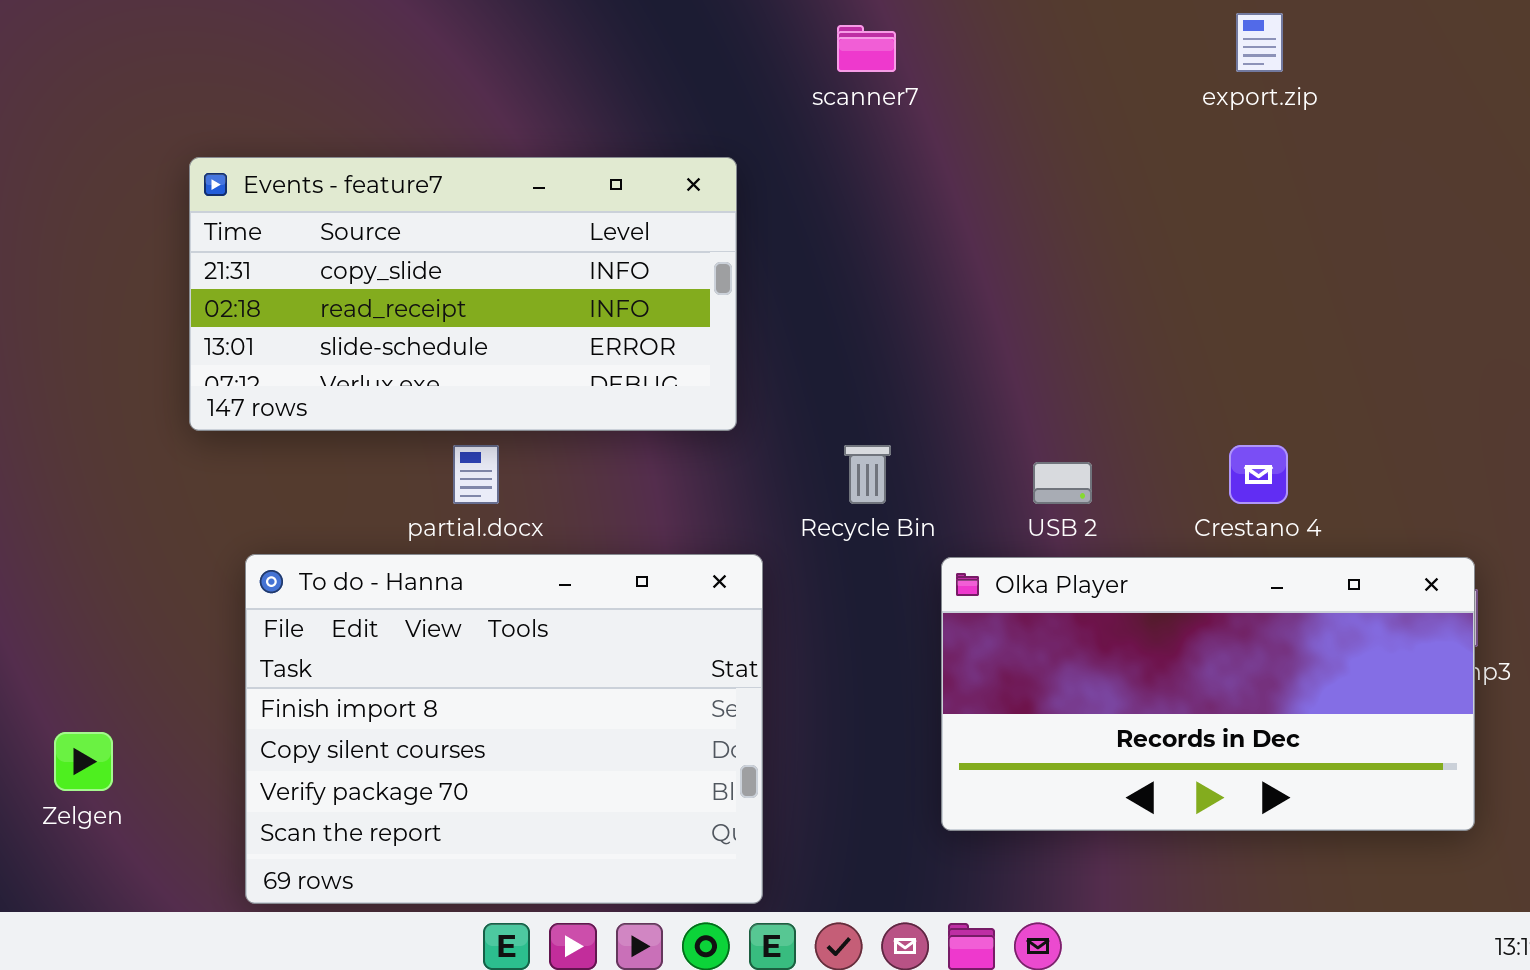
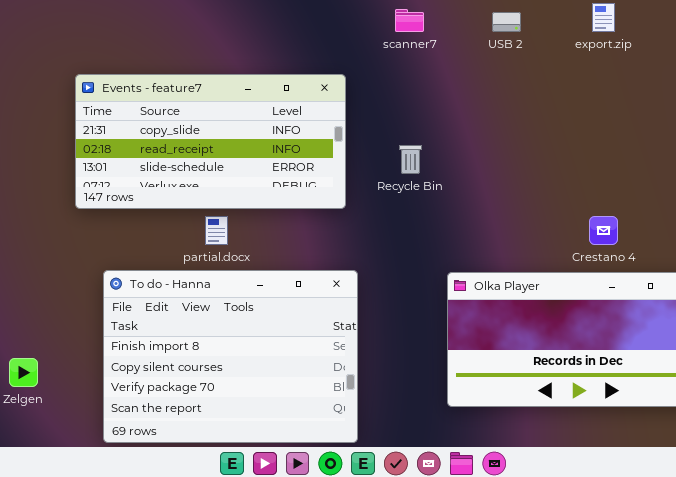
Recycle Bin: [844,445,891,504] -> [399,145,422,174], moved
USB 2: [1033,462,1092,504] -> [492,12,521,32], moved

